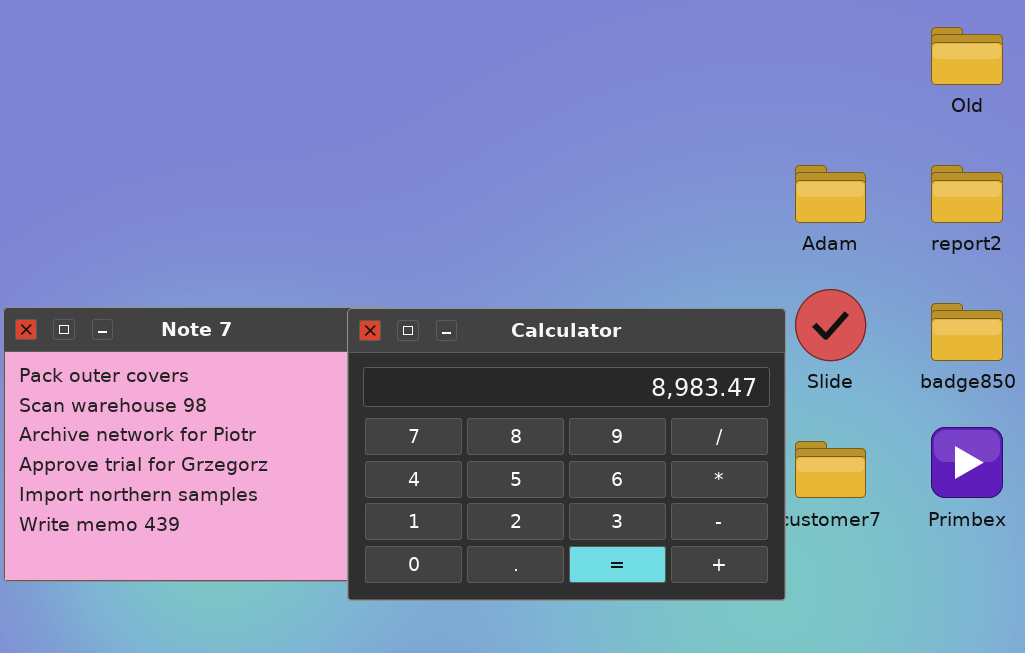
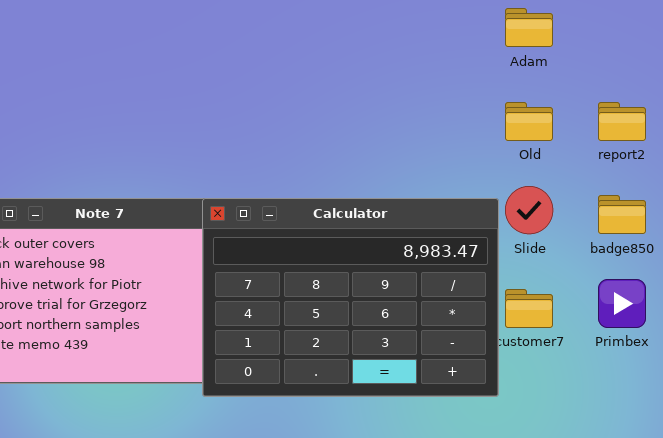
Old: [931,27,1003,85] -> [505,102,553,141], moved
Adam: [795,165,866,223] -> [505,8,553,47], moved

